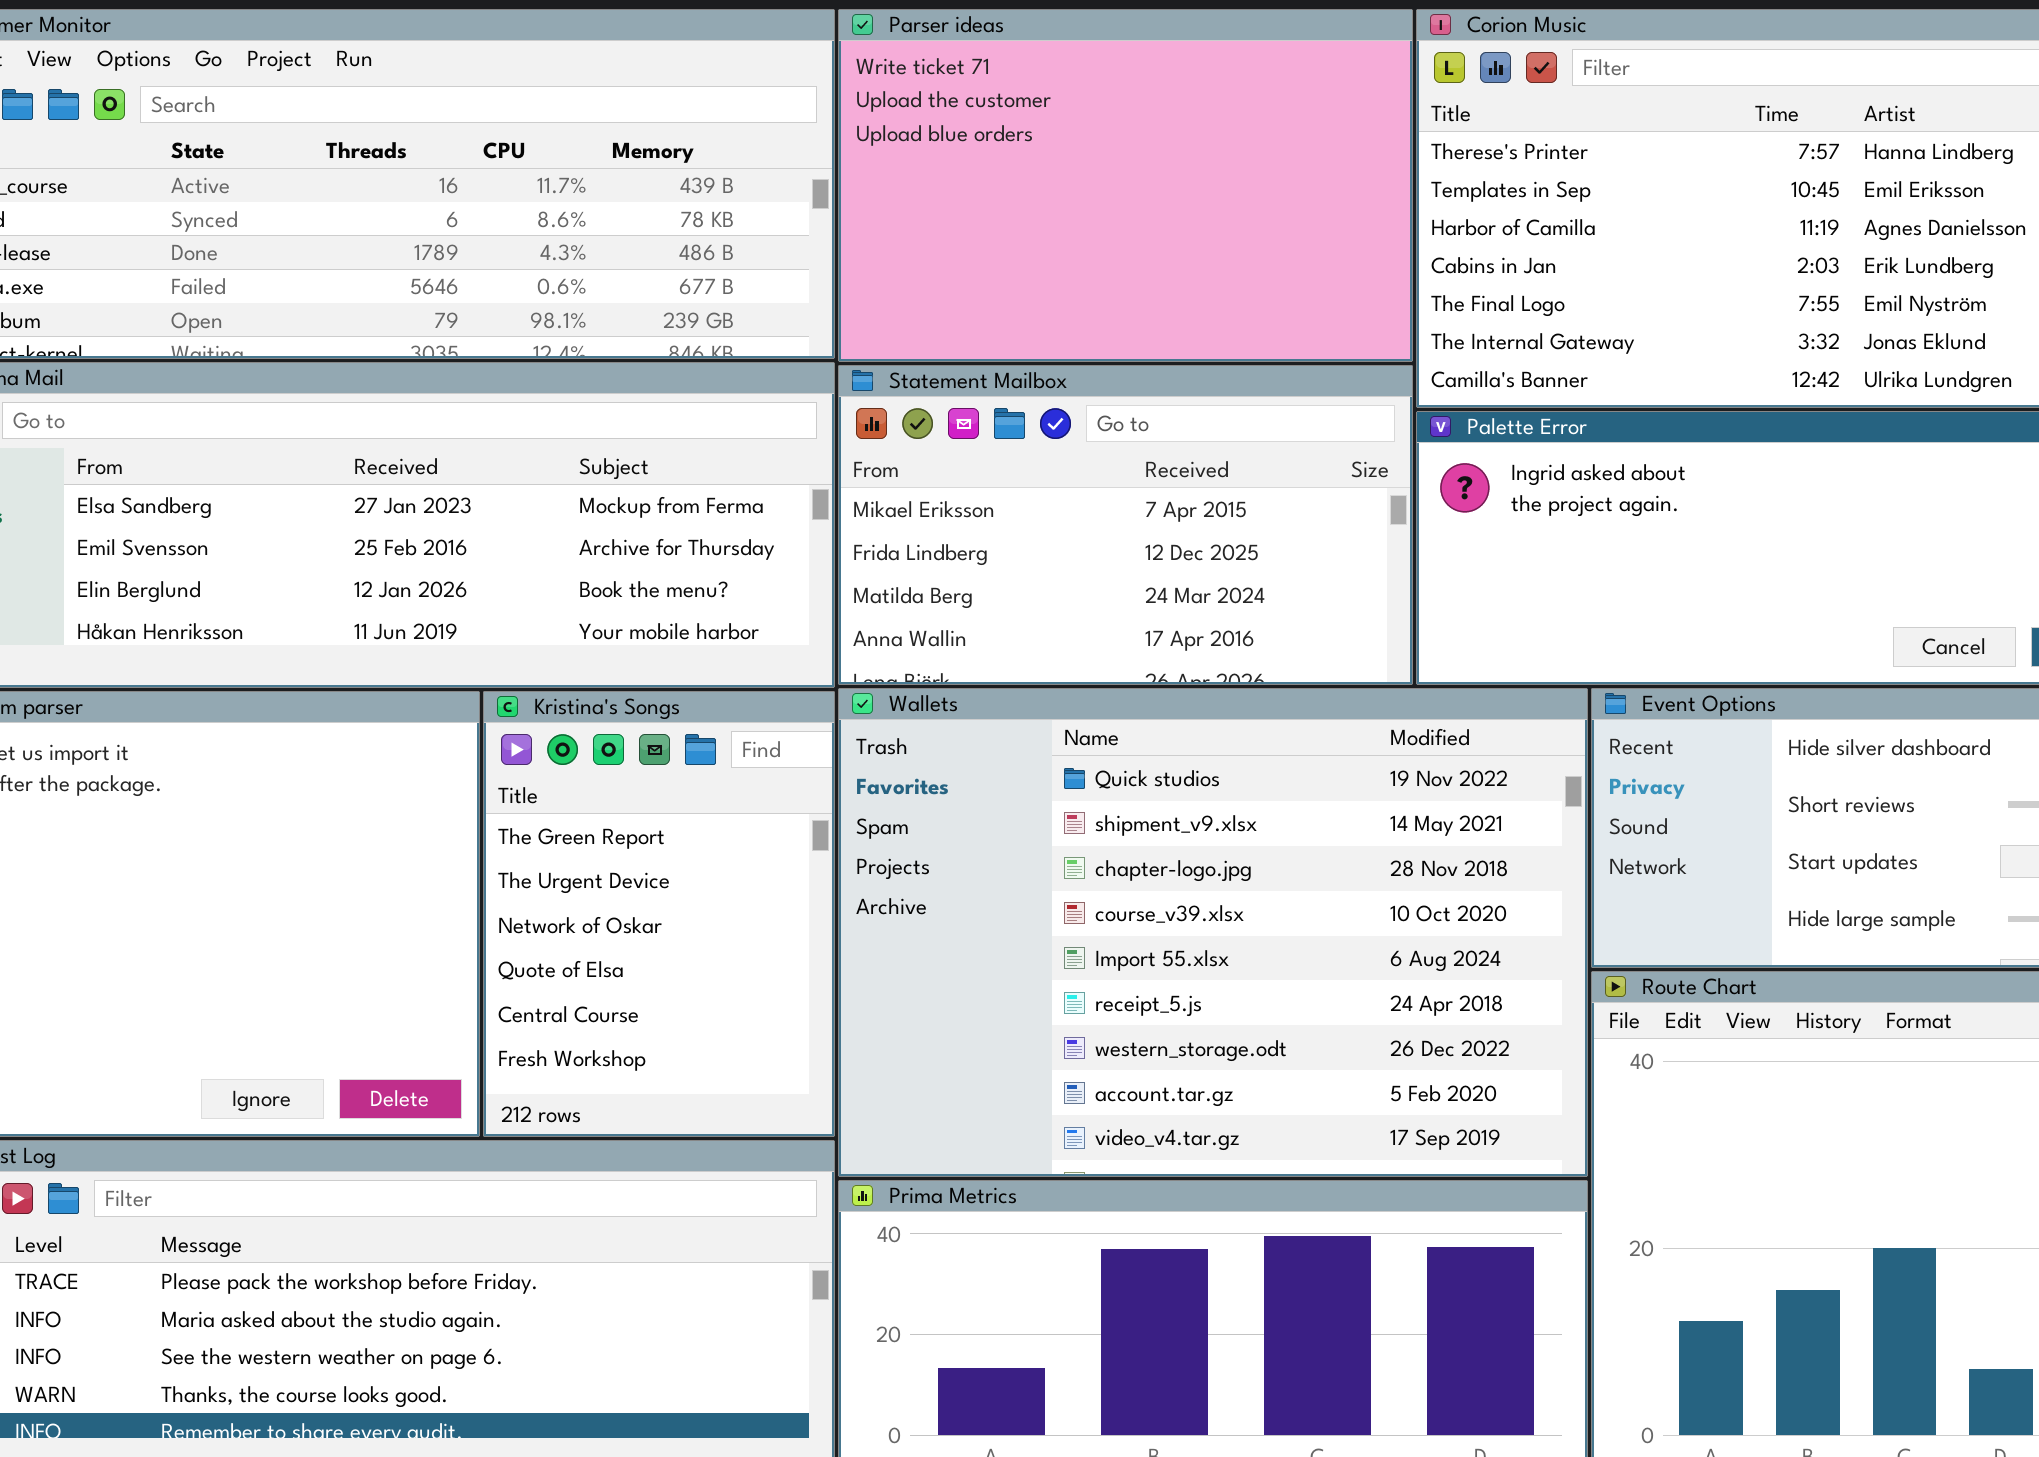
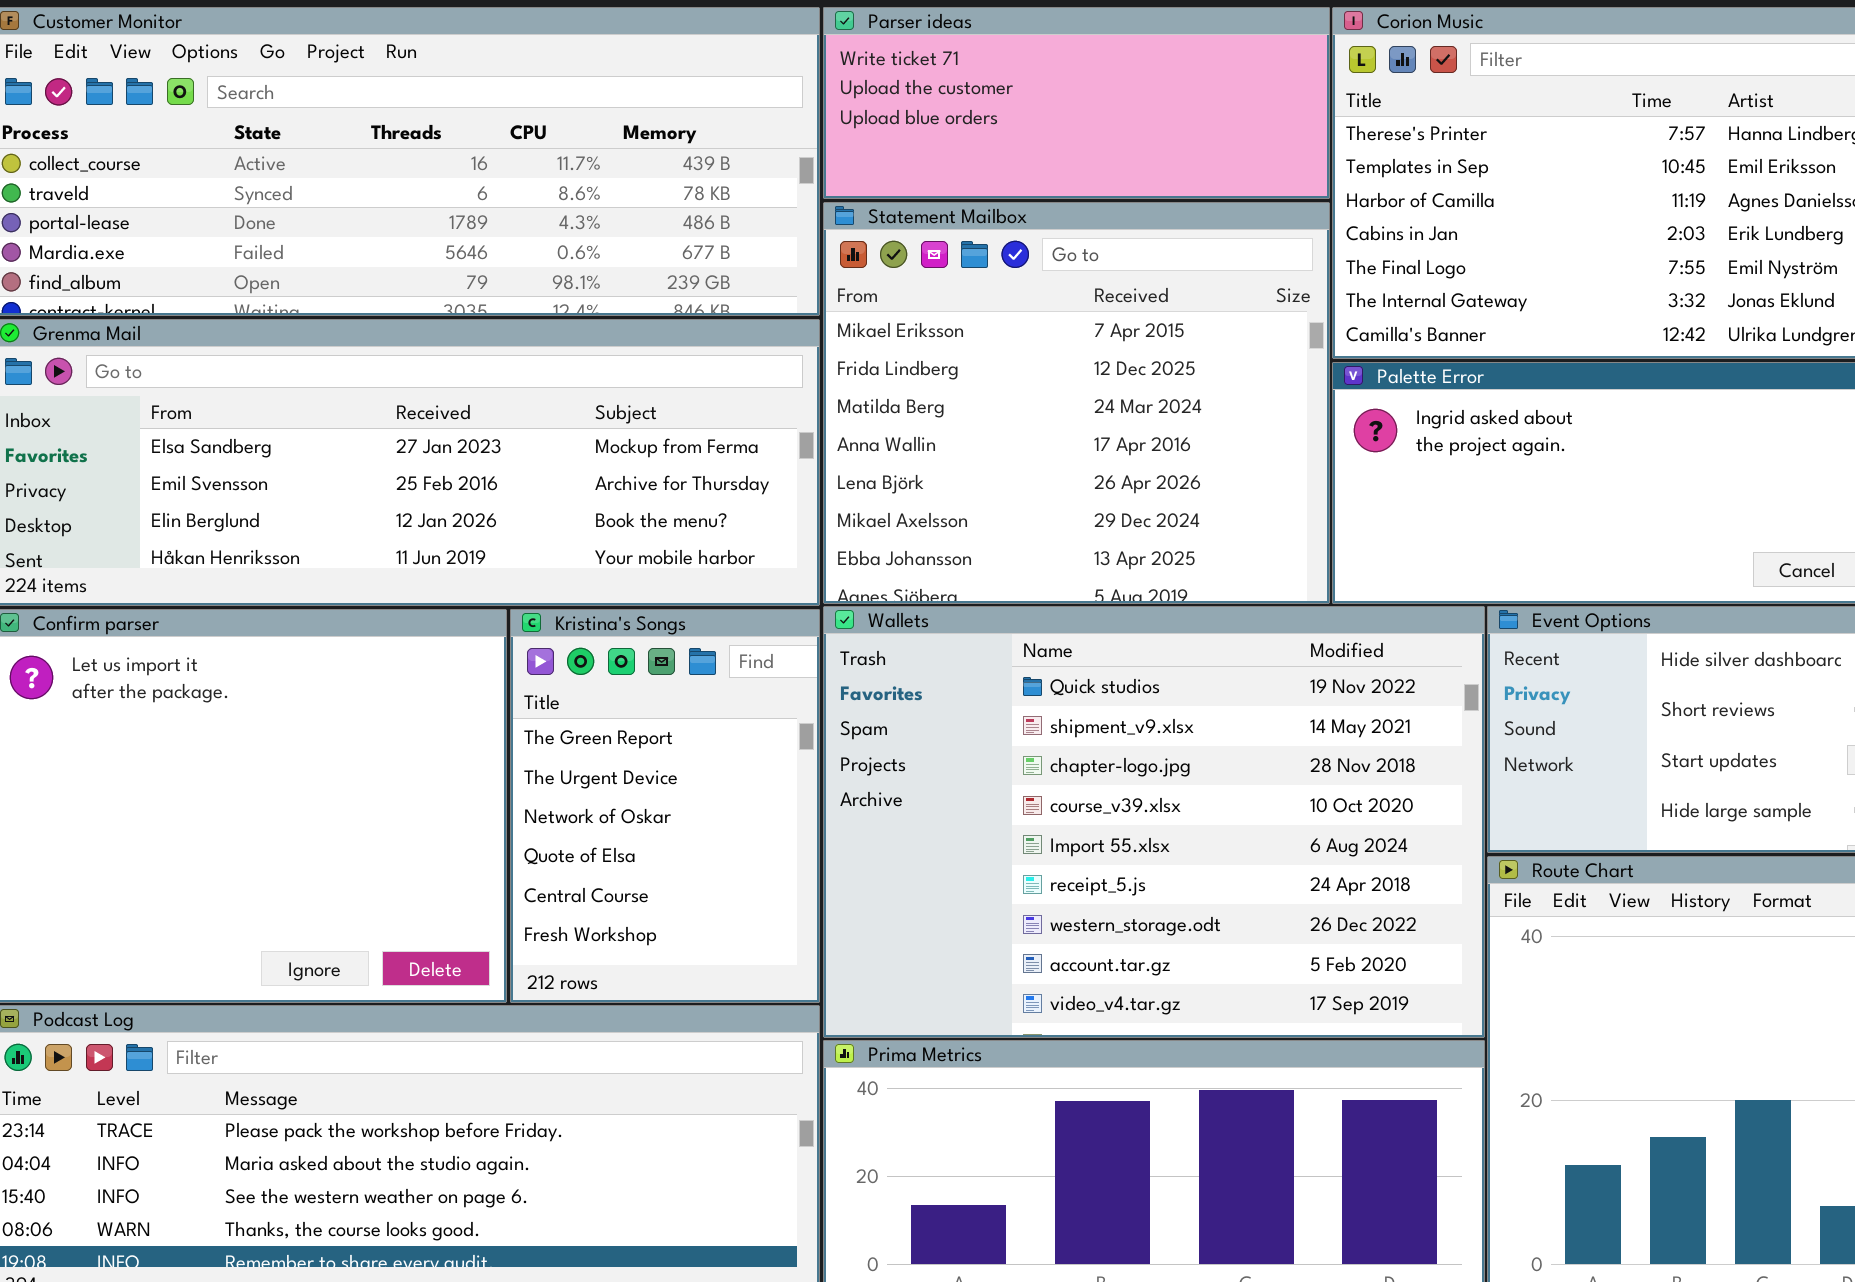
Parser ideas: [838,9,1413,362] -> [823,7,1330,199], resized
Statement Mailbox: [838,365,1413,685] -> [823,202,1330,604], resized

